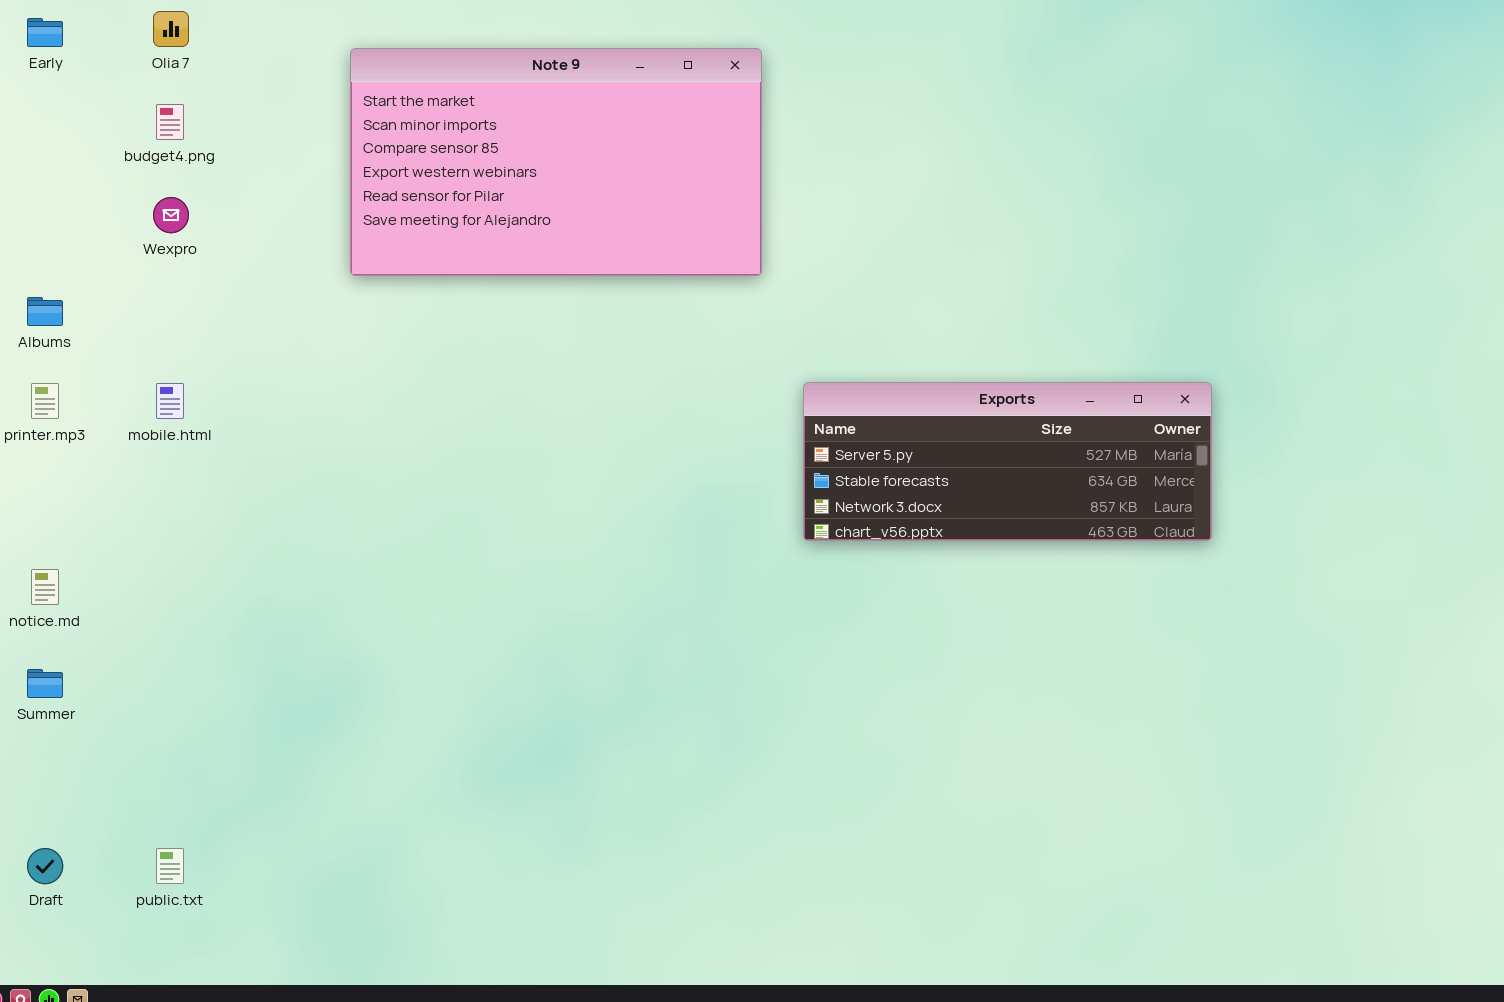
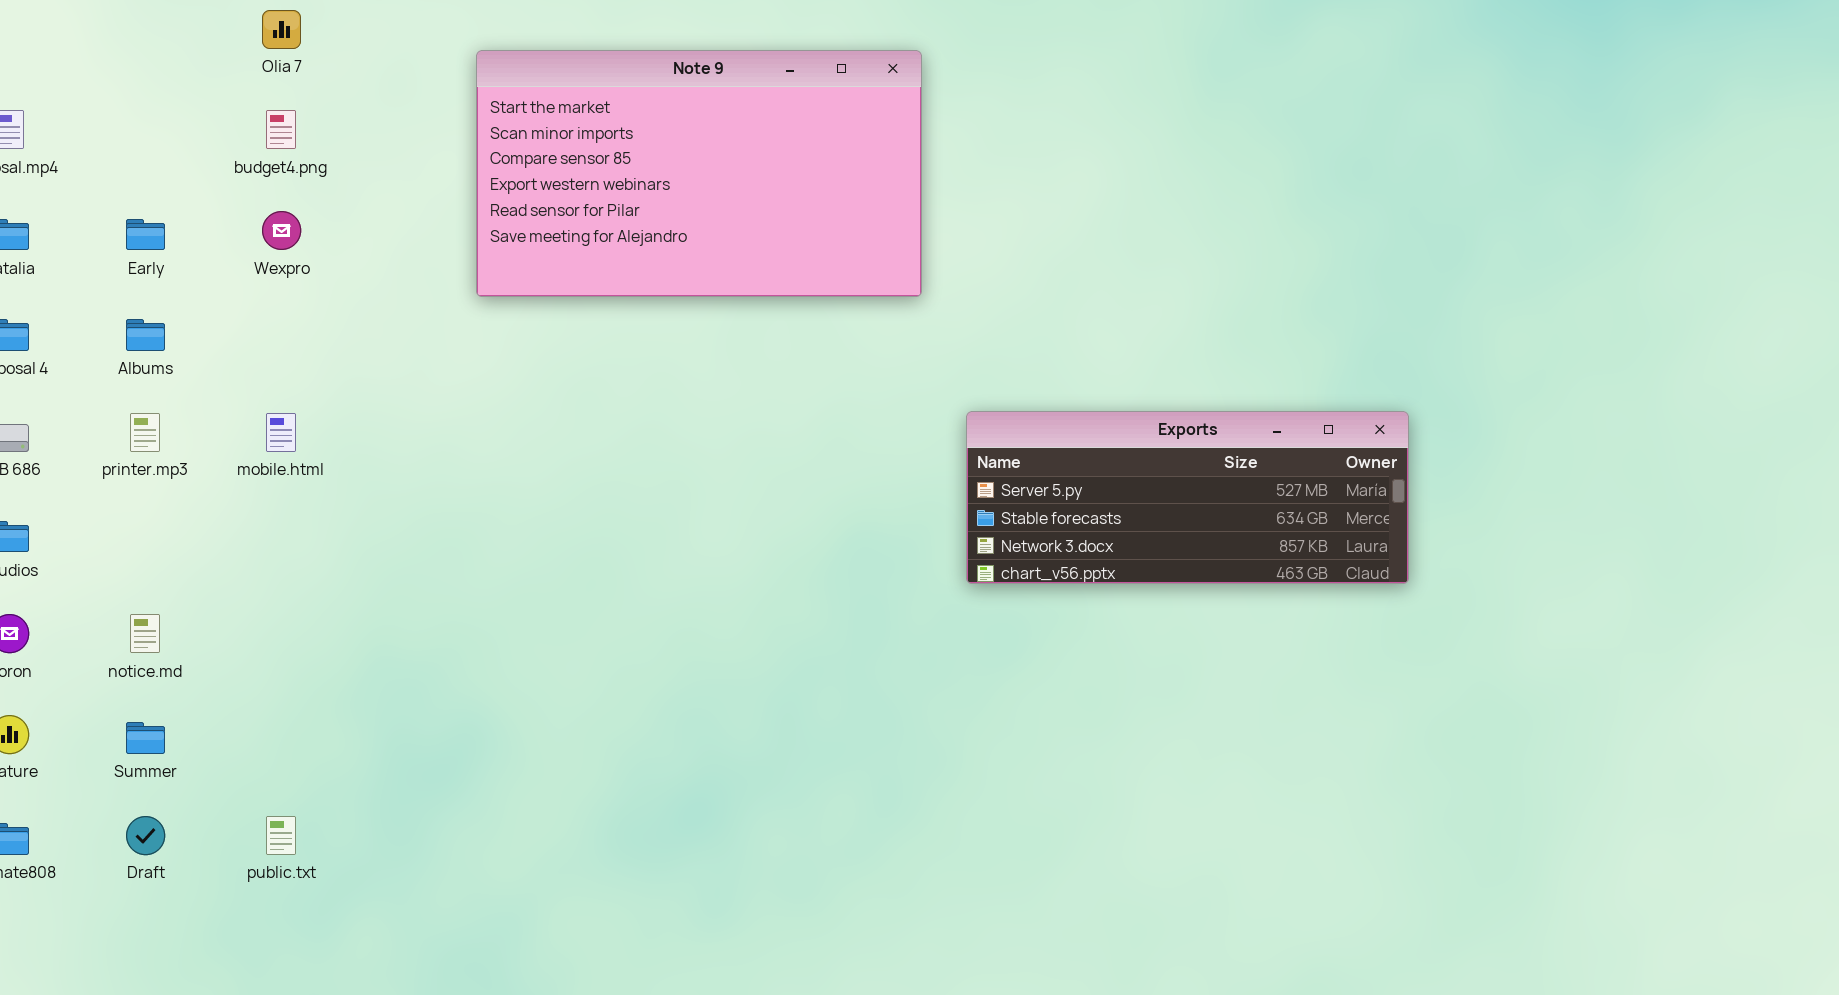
Early: [27,18,63,47] -> [126,219,165,250], moved
Draft: [27,848,63,884] -> [126,816,165,855], moved
public.txt: [156,848,184,884] -> [266,816,296,855], moved

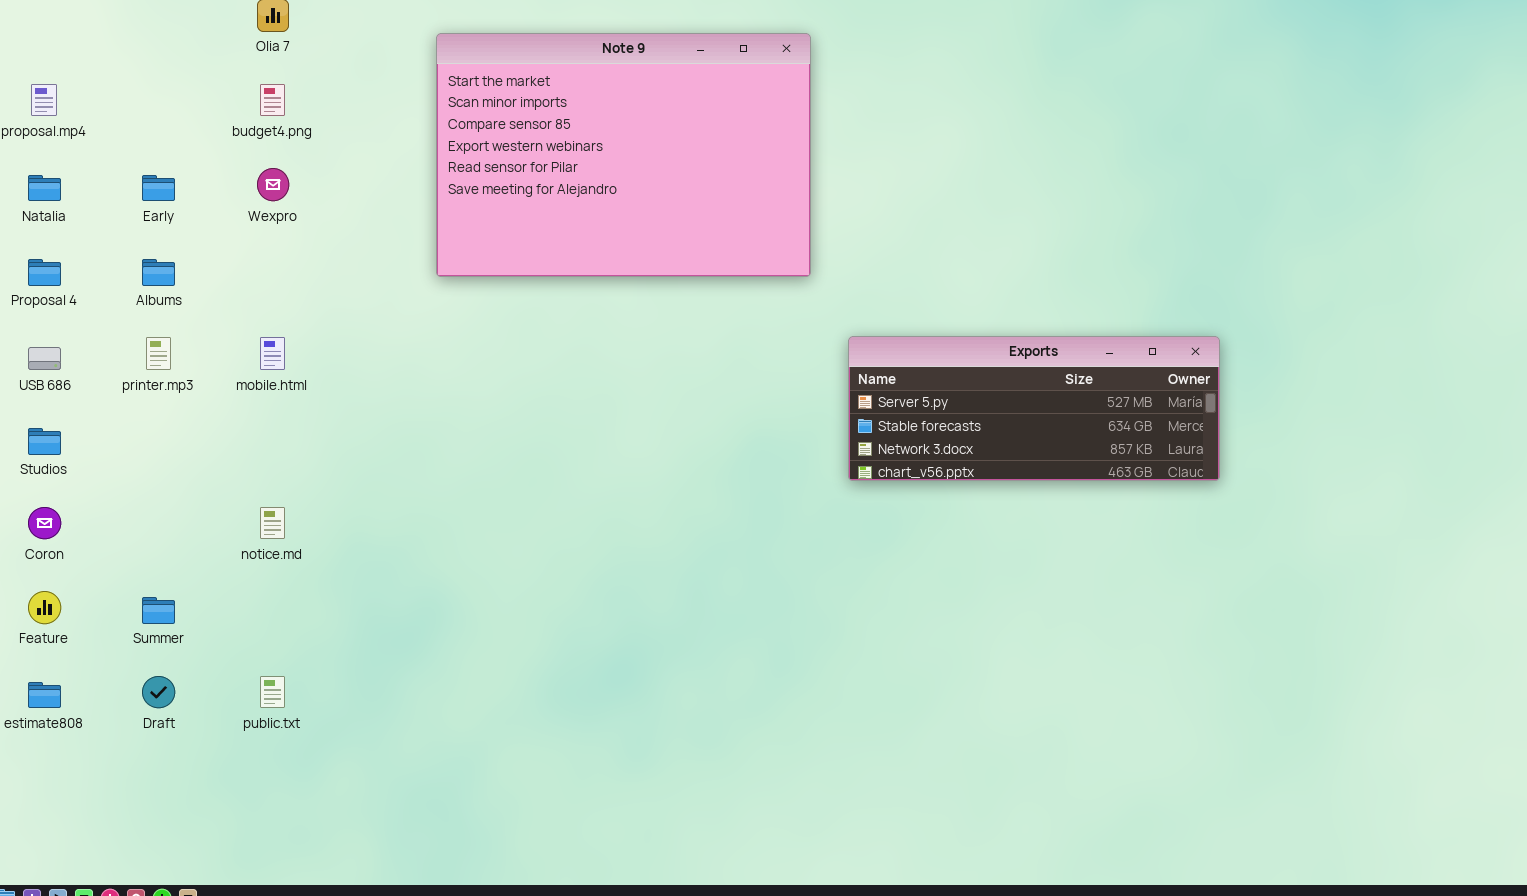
Note 9: [476,50,922,297] -> [436,33,811,277], resized
notice.md: [130,614,160,653] -> [260,507,285,539], moved

